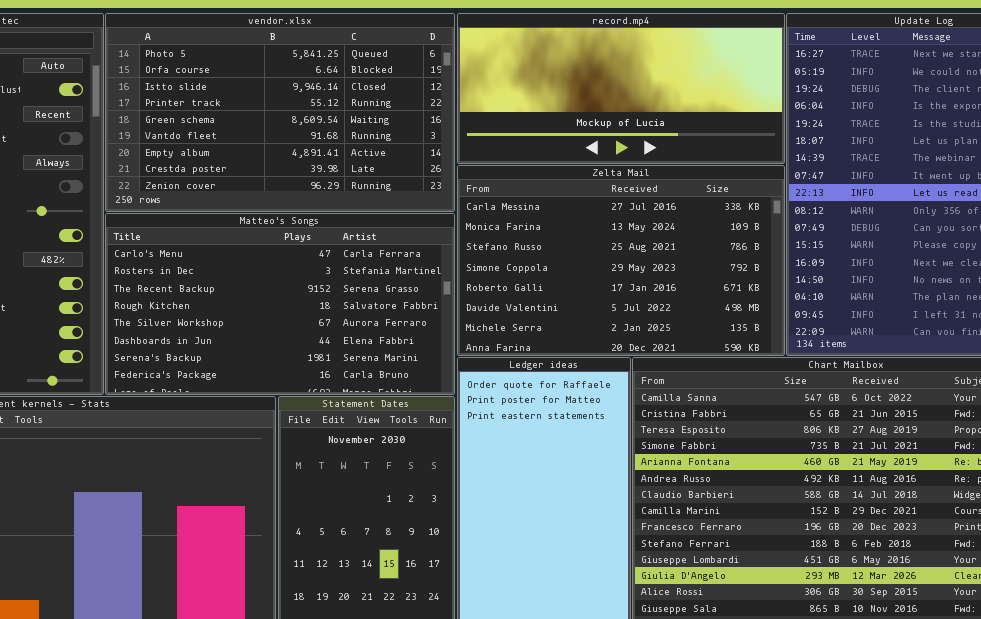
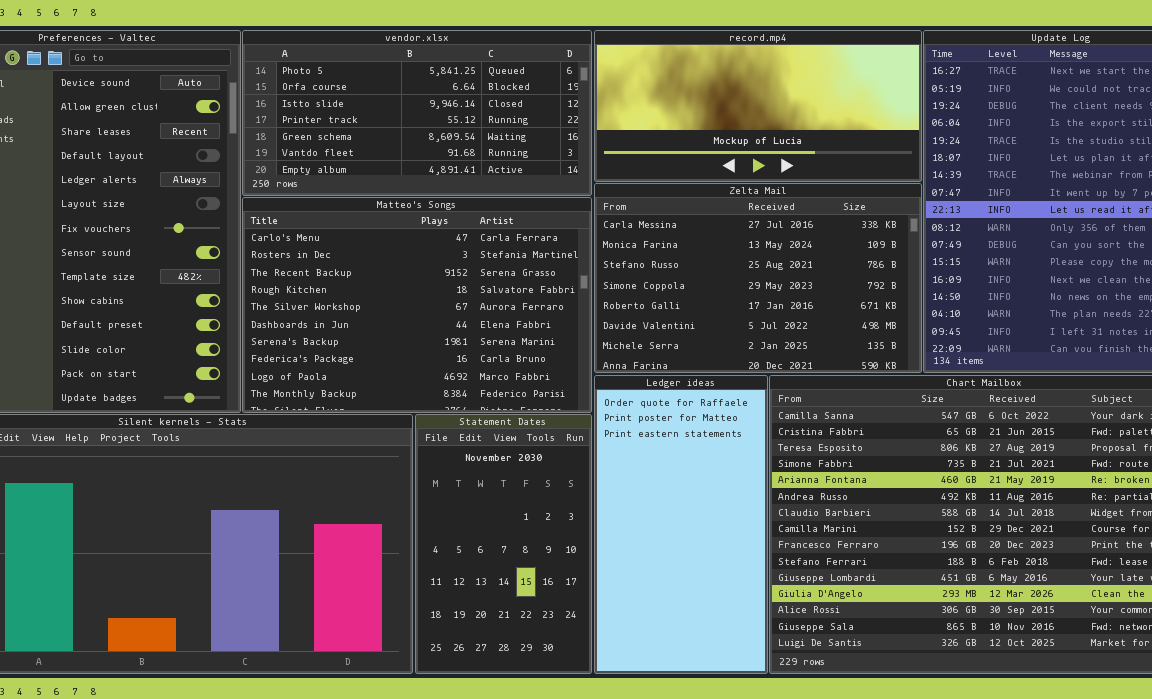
vendor.xlsx: [105,13,455,212] -> [242,30,592,196], resized
Matteo's Songs: [105,213,455,395] -> [242,197,592,413], resized

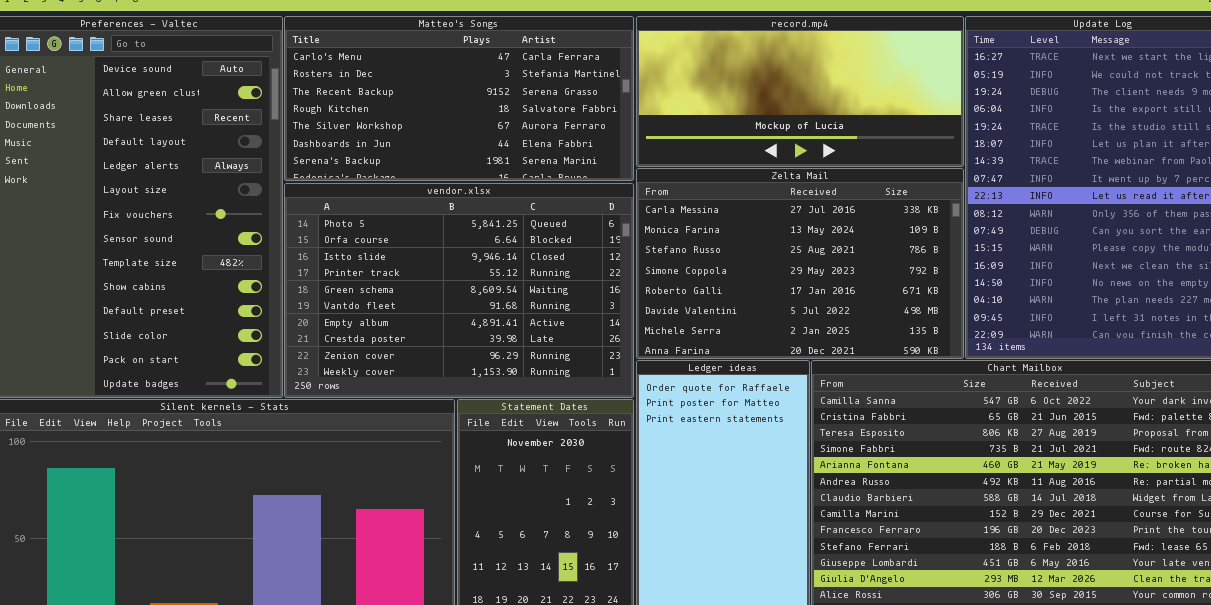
vendor.xlsx: [242,30,592,196] -> [284,183,634,398], moved, resized
Matteo's Songs: [242,197,592,413] -> [284,16,634,181], moved, resized

